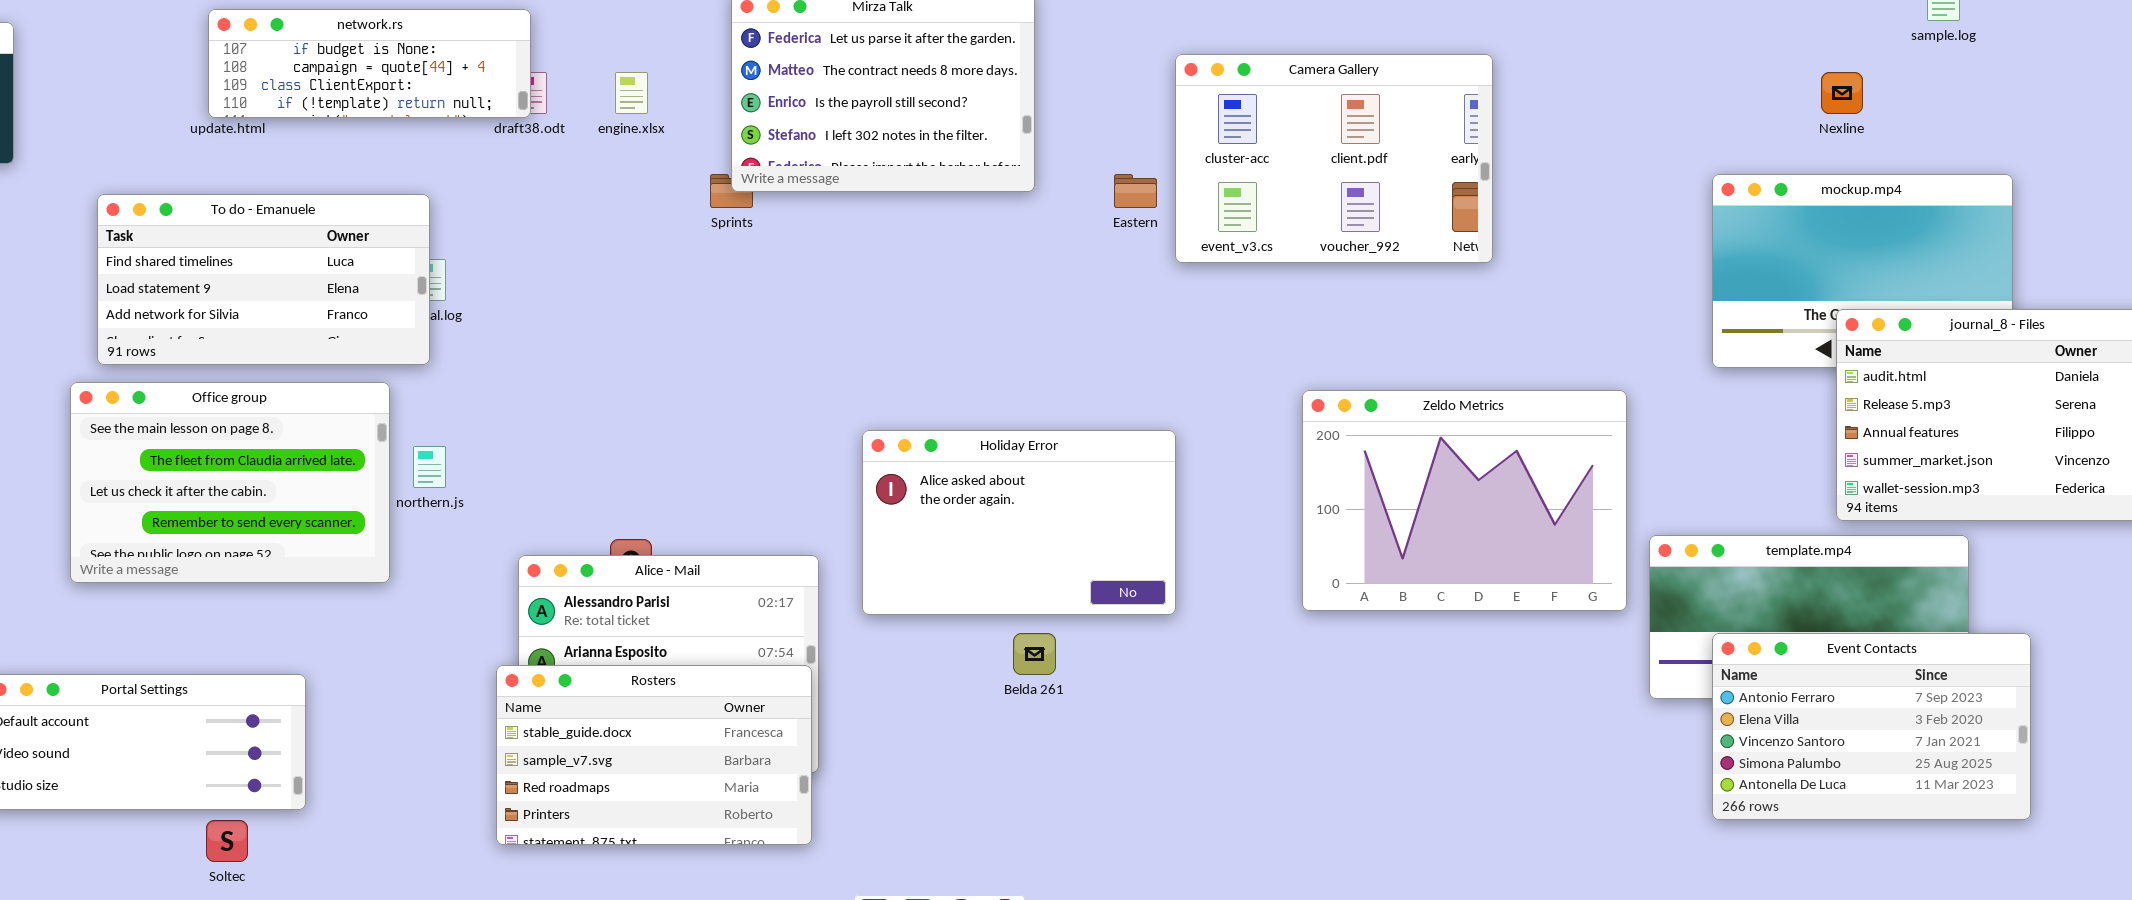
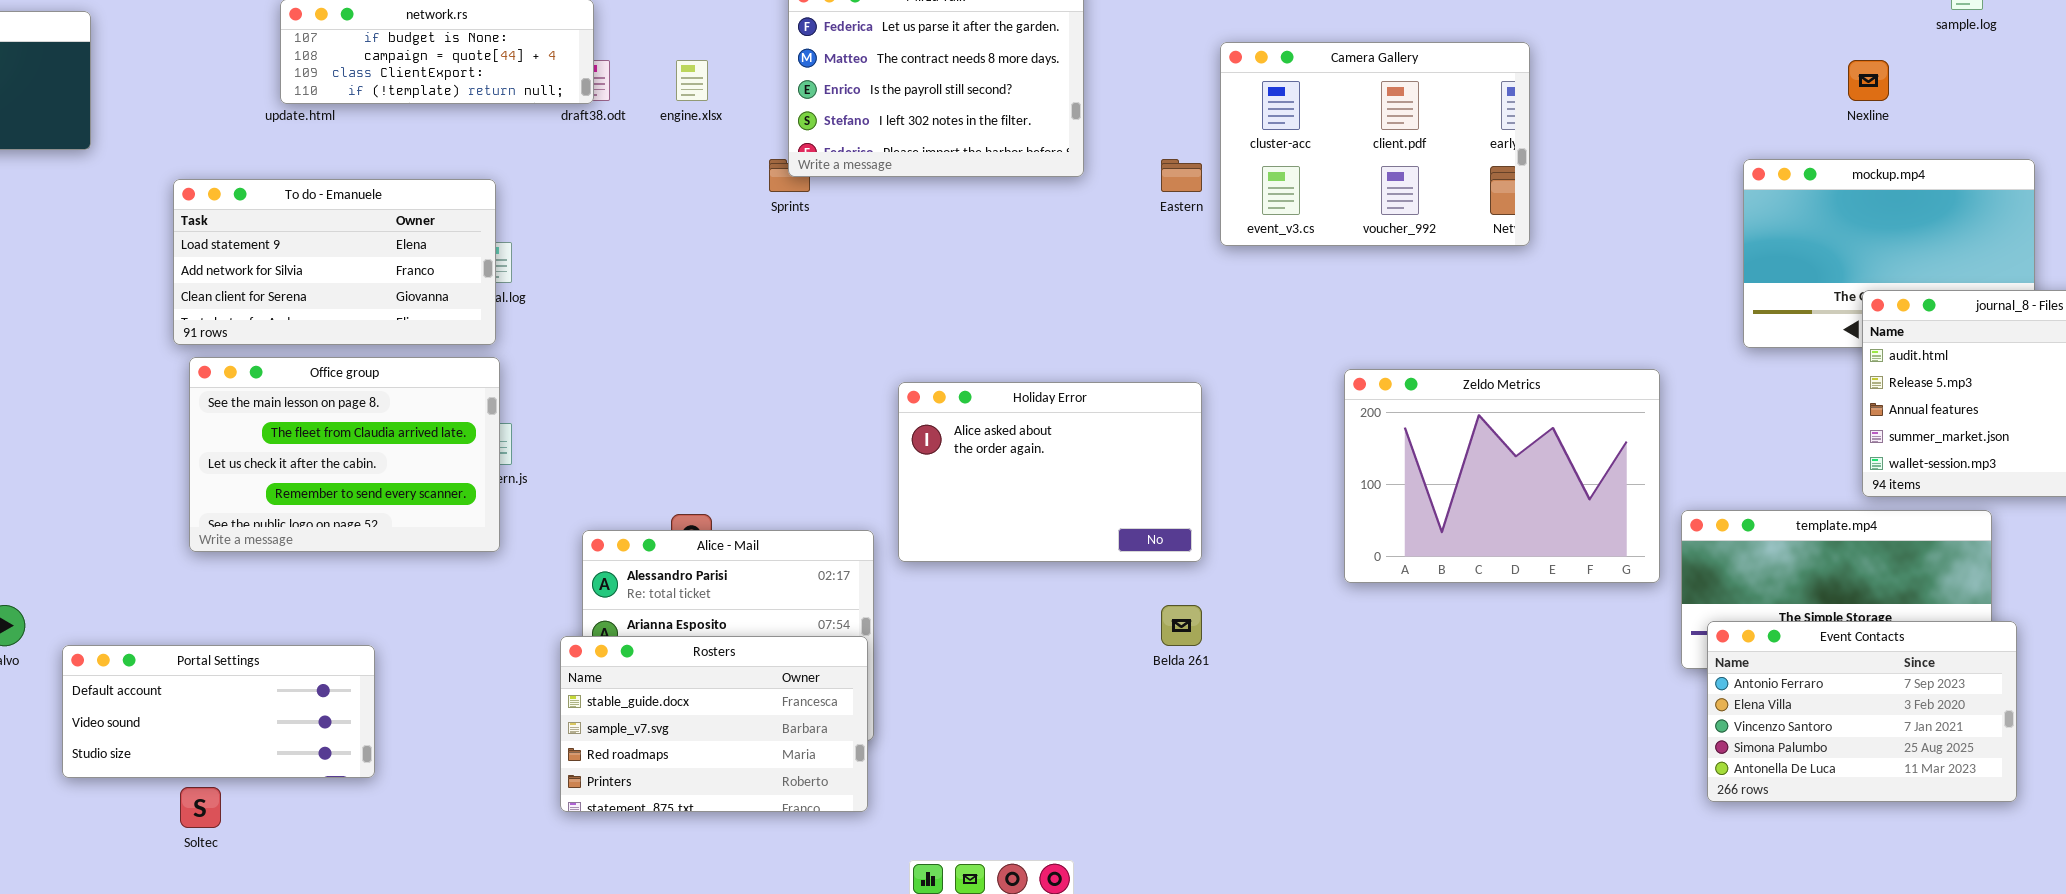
To do - Emanuele: [97,194,430,365] -> [173,179,496,345], scrolled down 1 row
Office group: [70,382,390,583] -> [189,357,500,552], moved
Holiday Error: [862,430,1176,615] -> [898,382,1202,562], moved
Belda 261: [1013,633,1056,675] -> [1161,605,1202,646], moved
Event Contacts: [1712,633,2031,820] -> [1707,621,2017,802], moved
Soltec: [206,820,248,862] -> [180,787,221,828], moved

